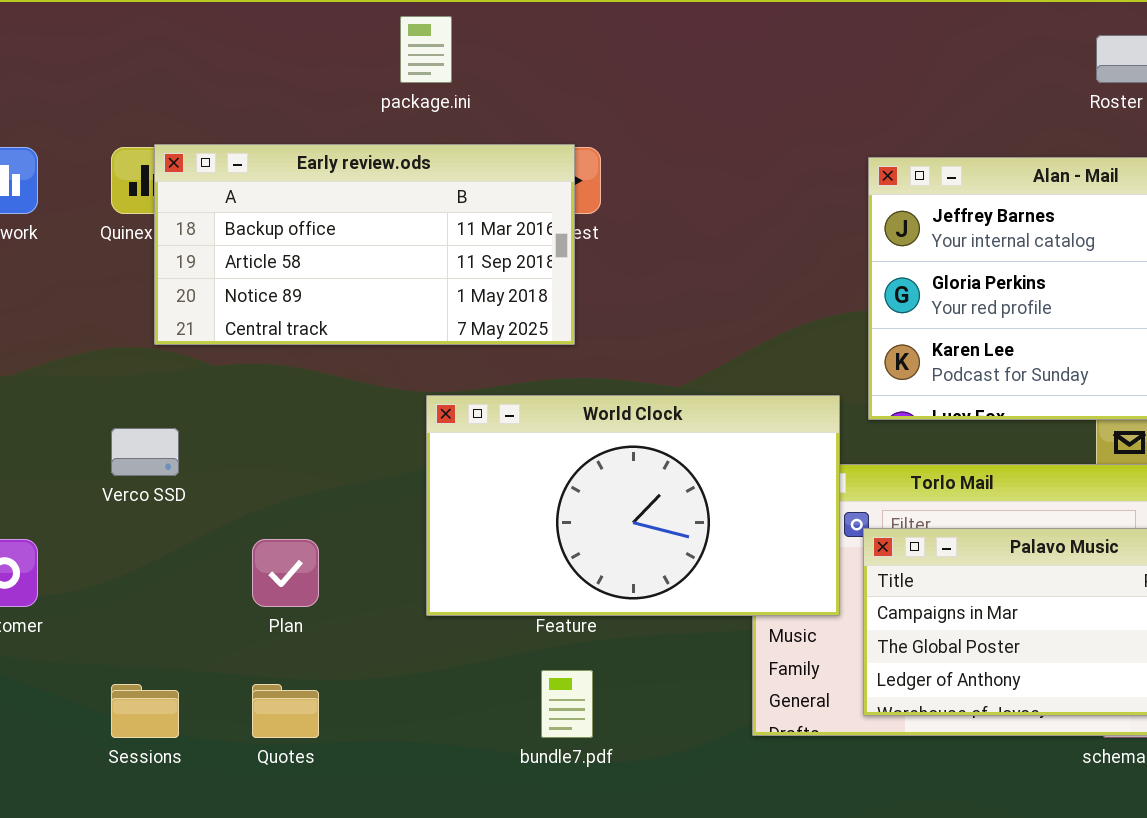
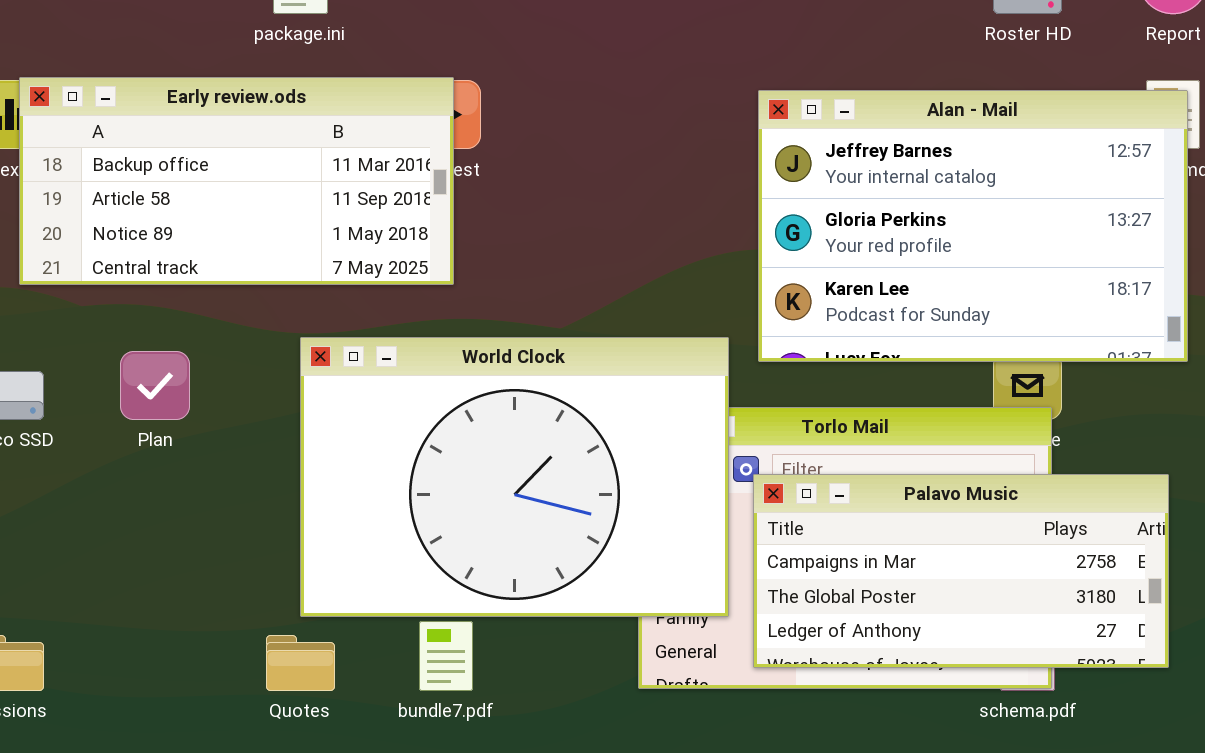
World Clock: [426,395,840,616] -> [300,337,729,617], resized
Plan: [252,539,319,607] -> [120,351,190,420], moved
Quotes: [252,684,319,738] -> [266,635,335,691], moved

